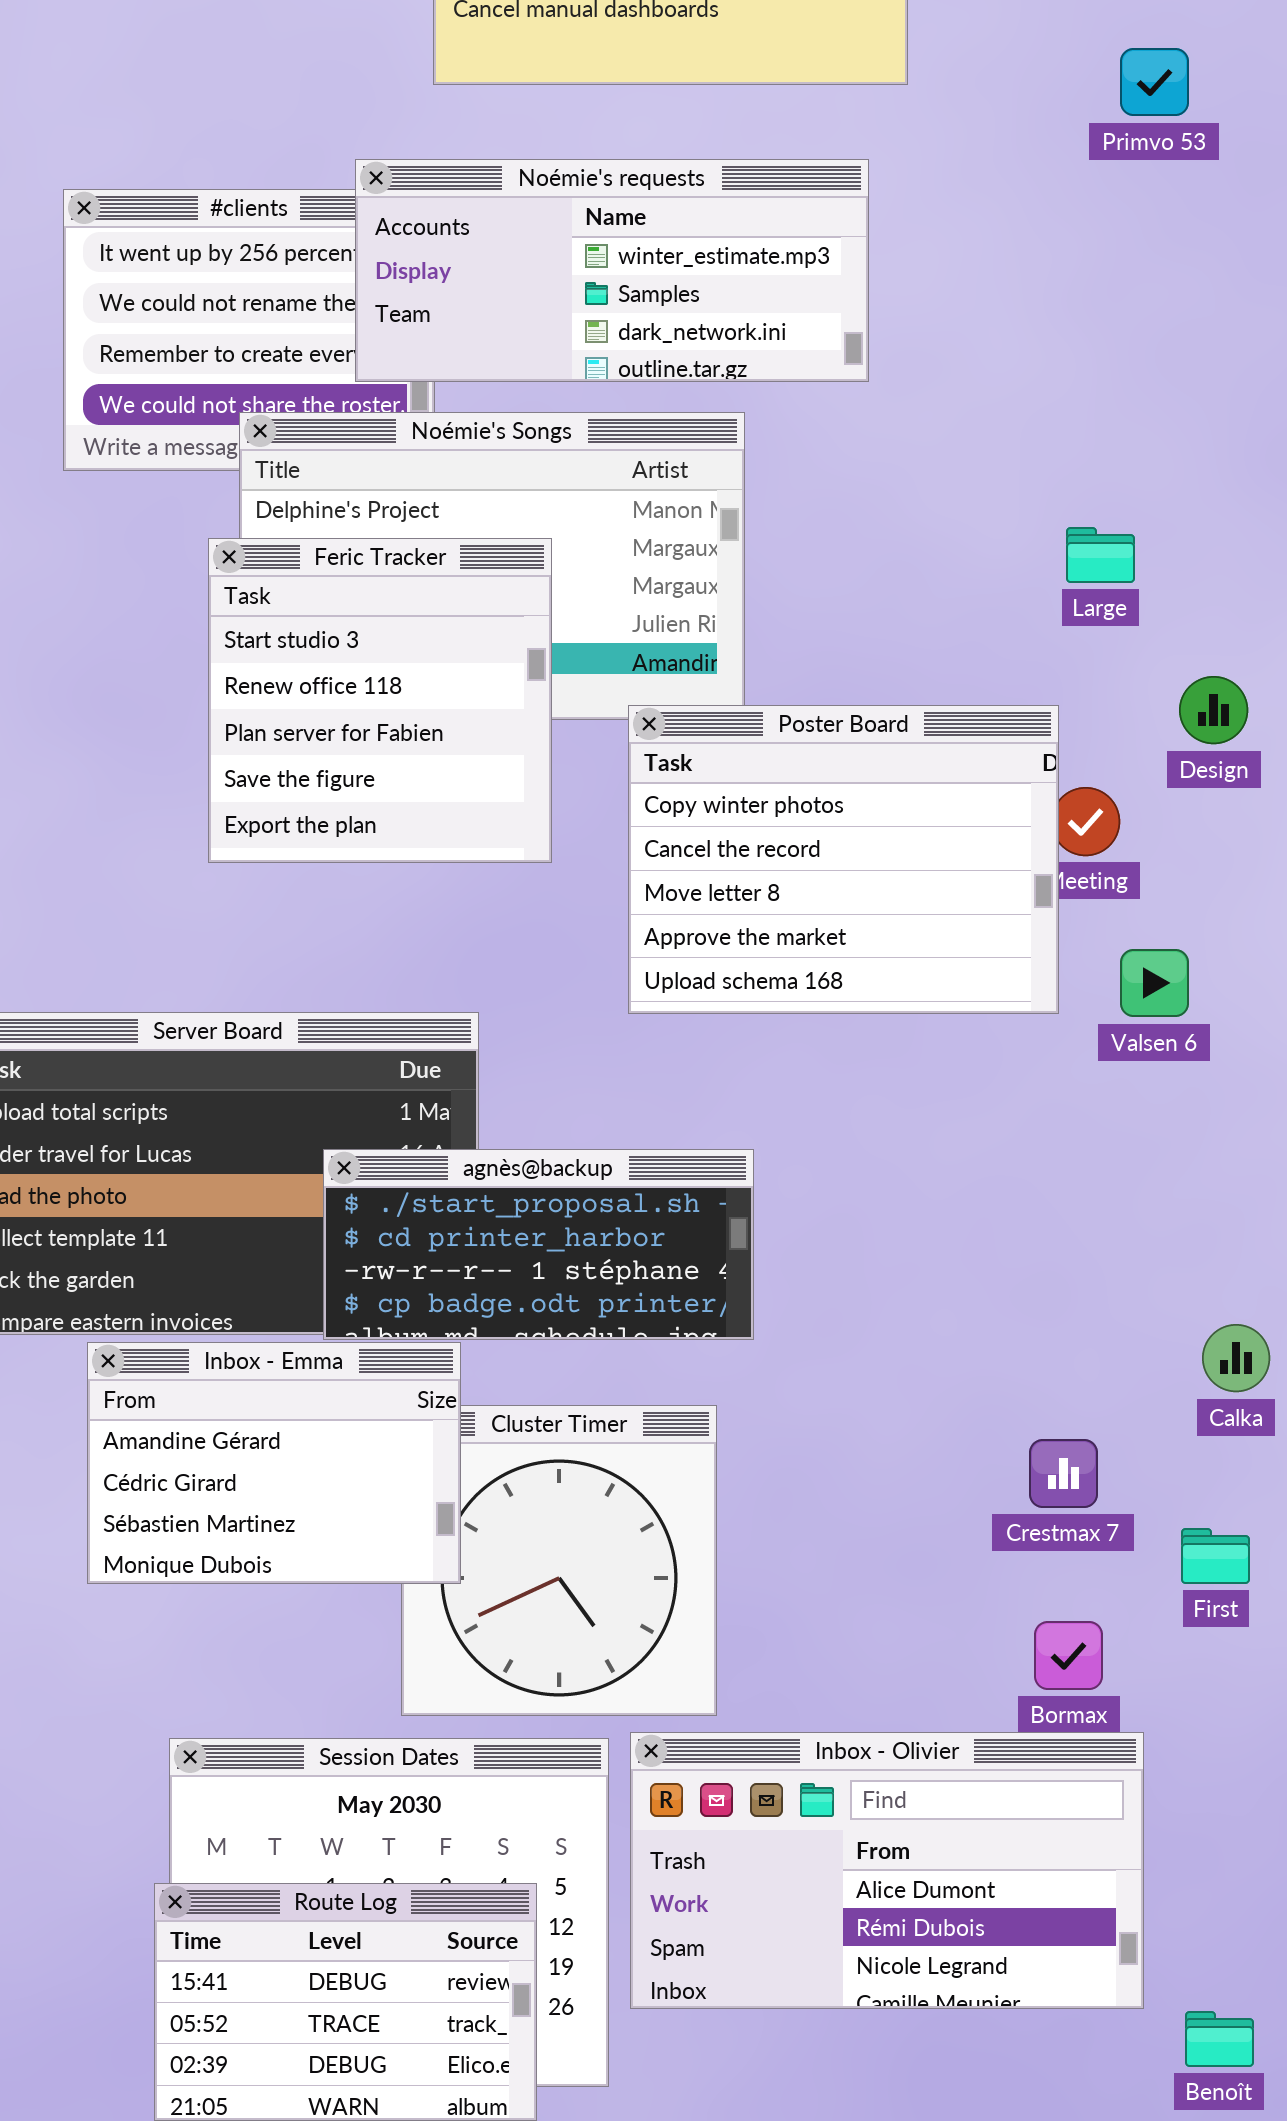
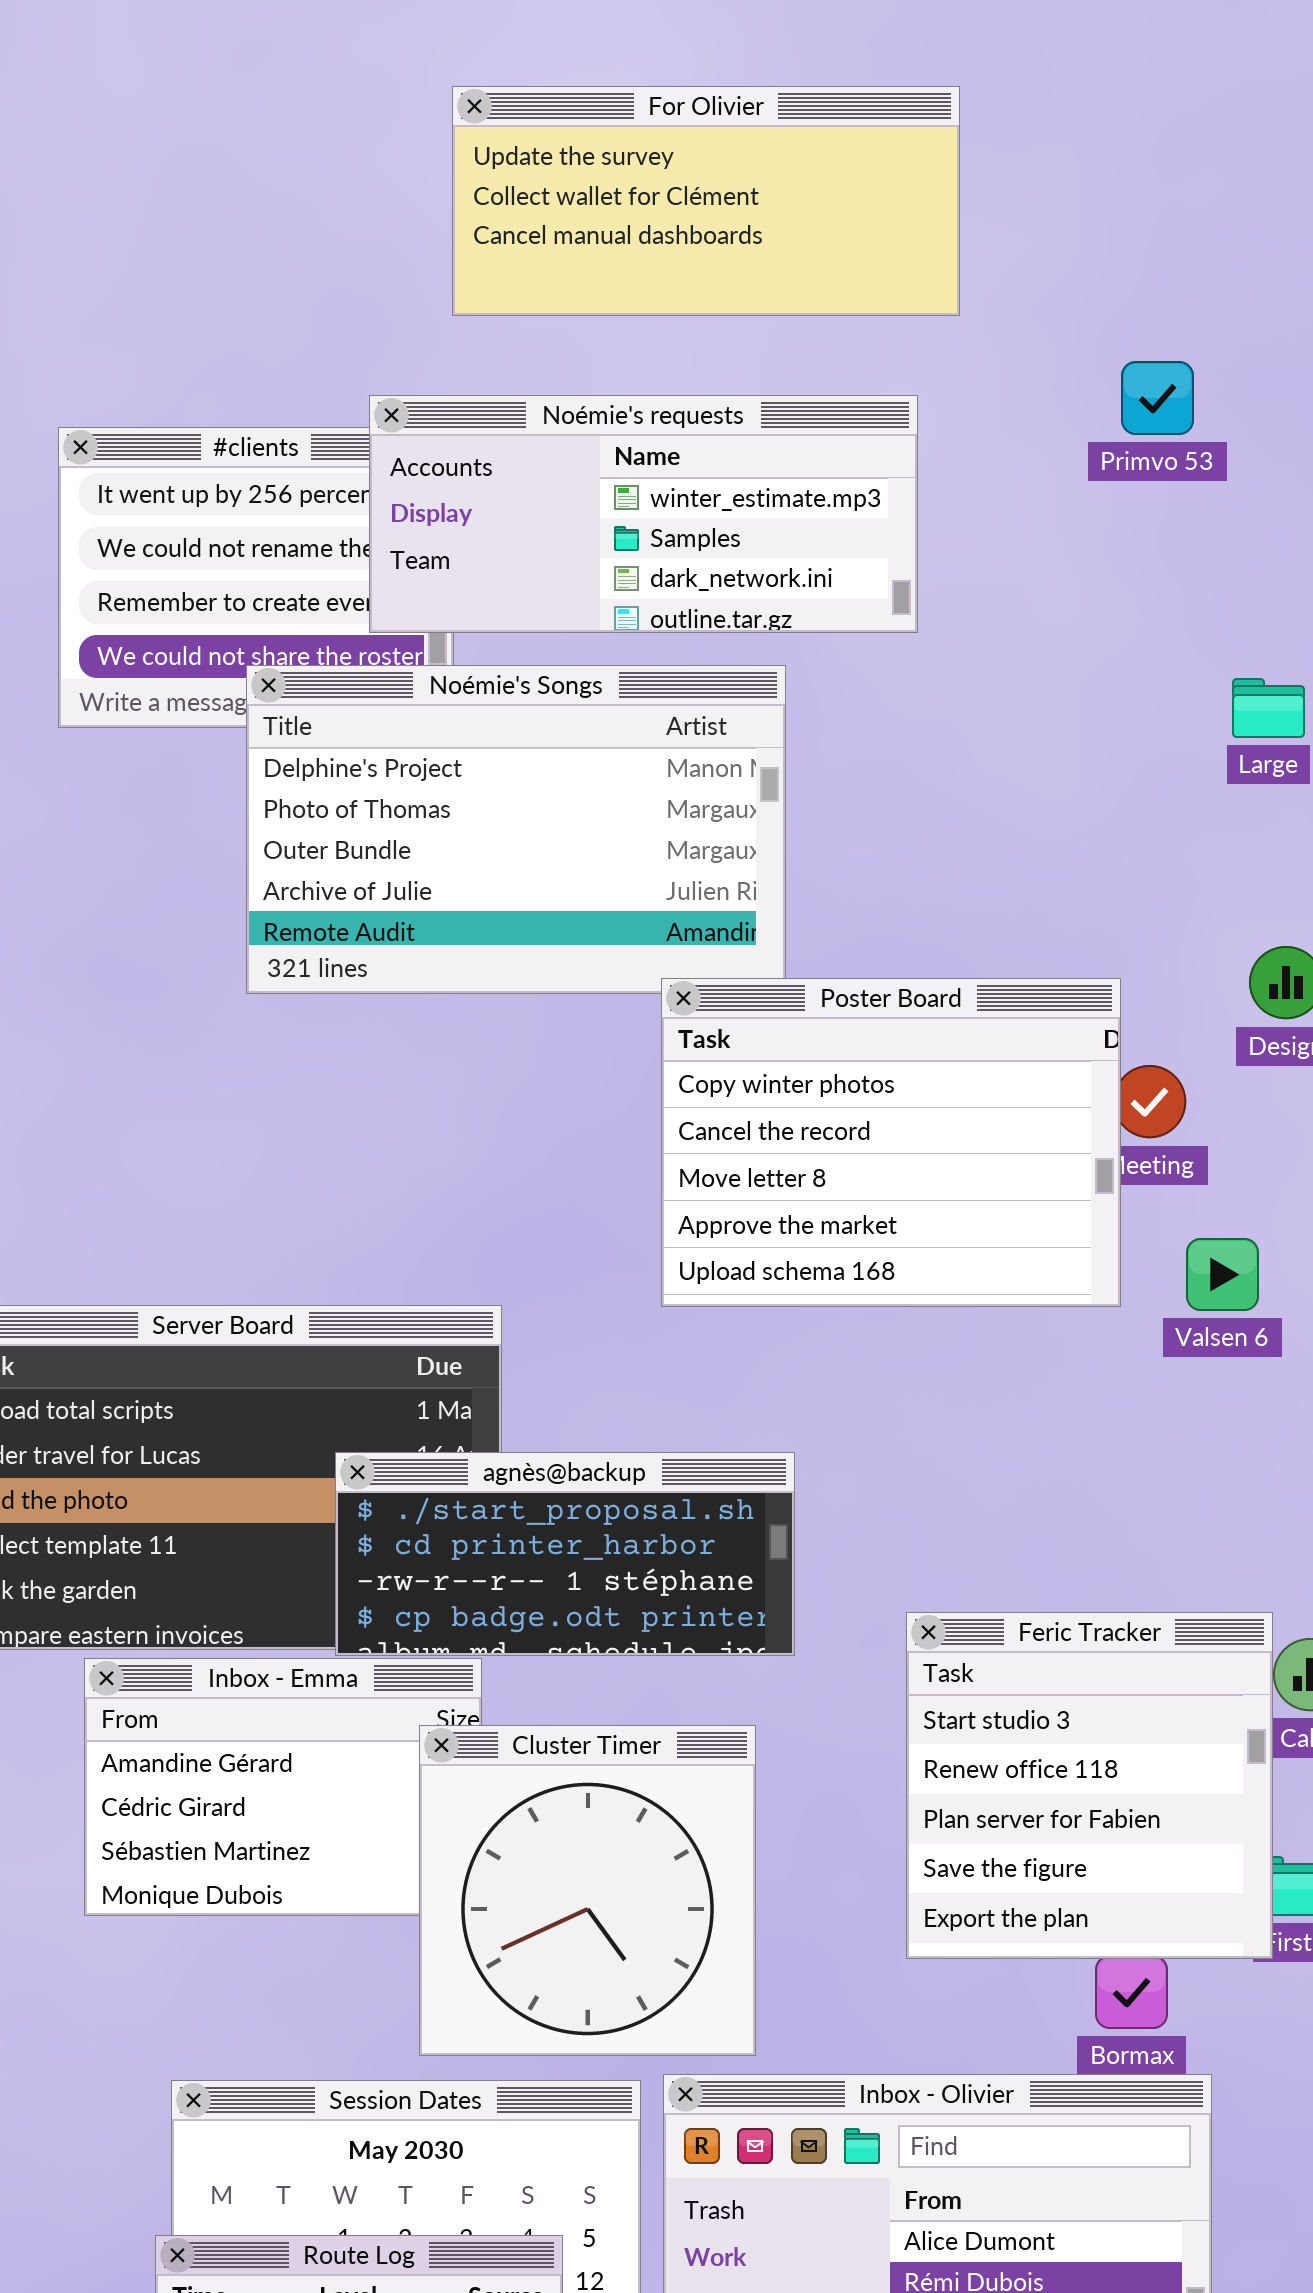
Primvo 53: [1120,48,1189,116] -> [1121,361,1194,435], moved
Large: [1066,527,1135,583] -> [1232,678,1305,738], moved
Feric Tracker: [208,538,552,863] -> [906,1612,1273,1959], moved
Cluster Timer: [401,1405,717,1716] -> [419,1725,756,2056], raised

